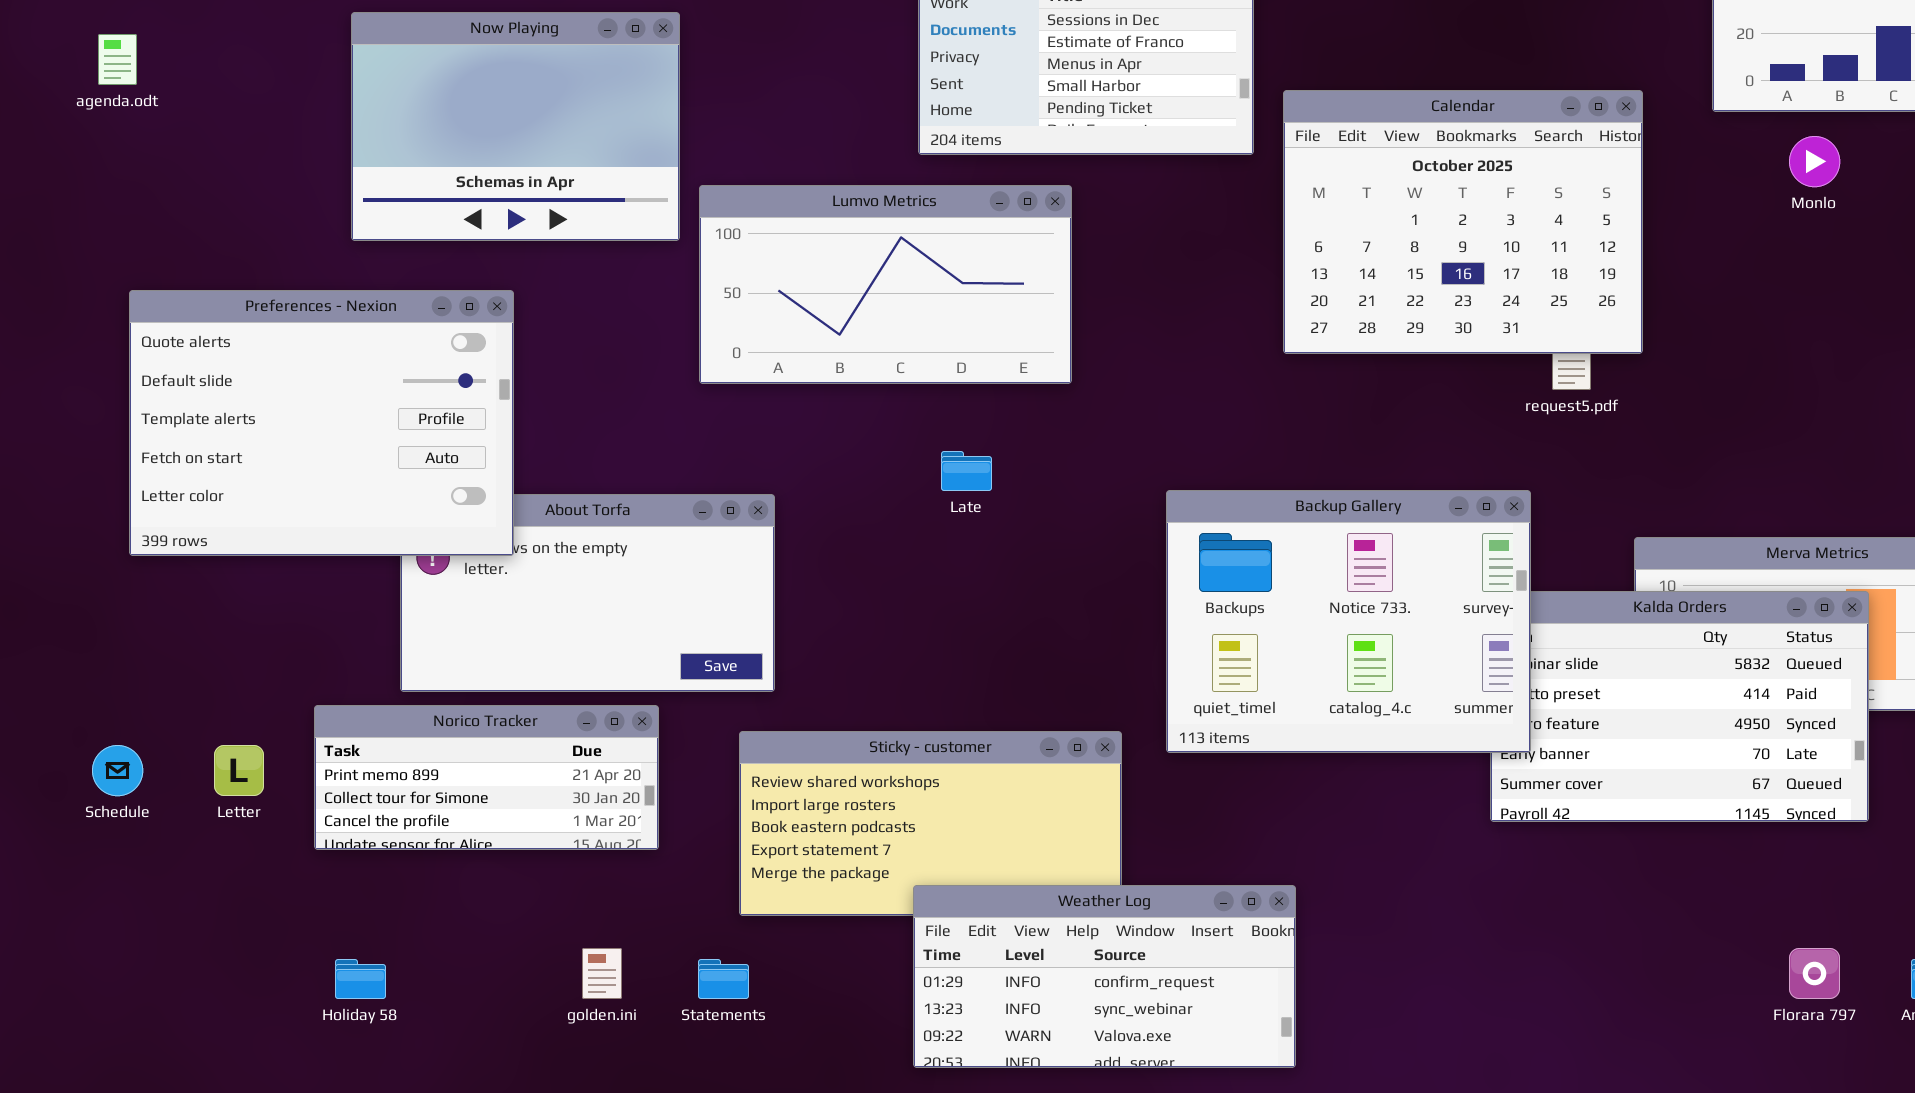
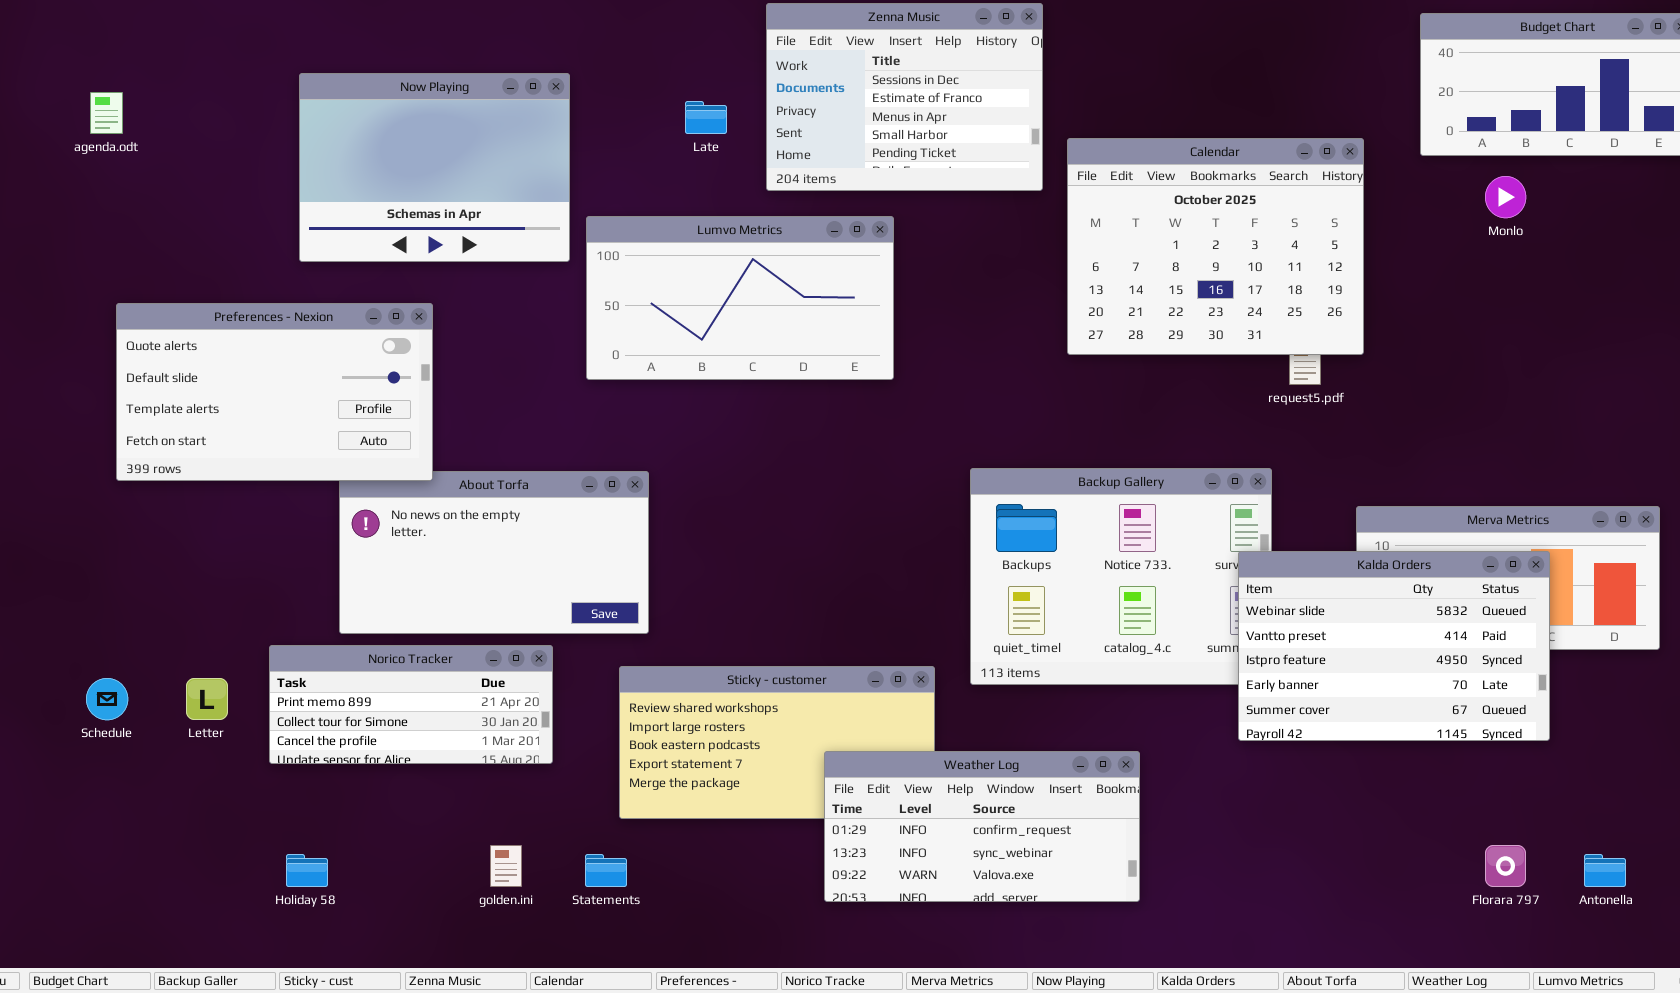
Preferences - Nexion: [129,290,514,556] -> [116,303,433,481], resized
Late: [941,451,992,491] -> [685,101,727,134], moved
Kalda Orders: [1490,591,1869,822] -> [1238,551,1550,741], raised
Weather Log: [913,885,1296,1068] -> [824,751,1140,902], moved

